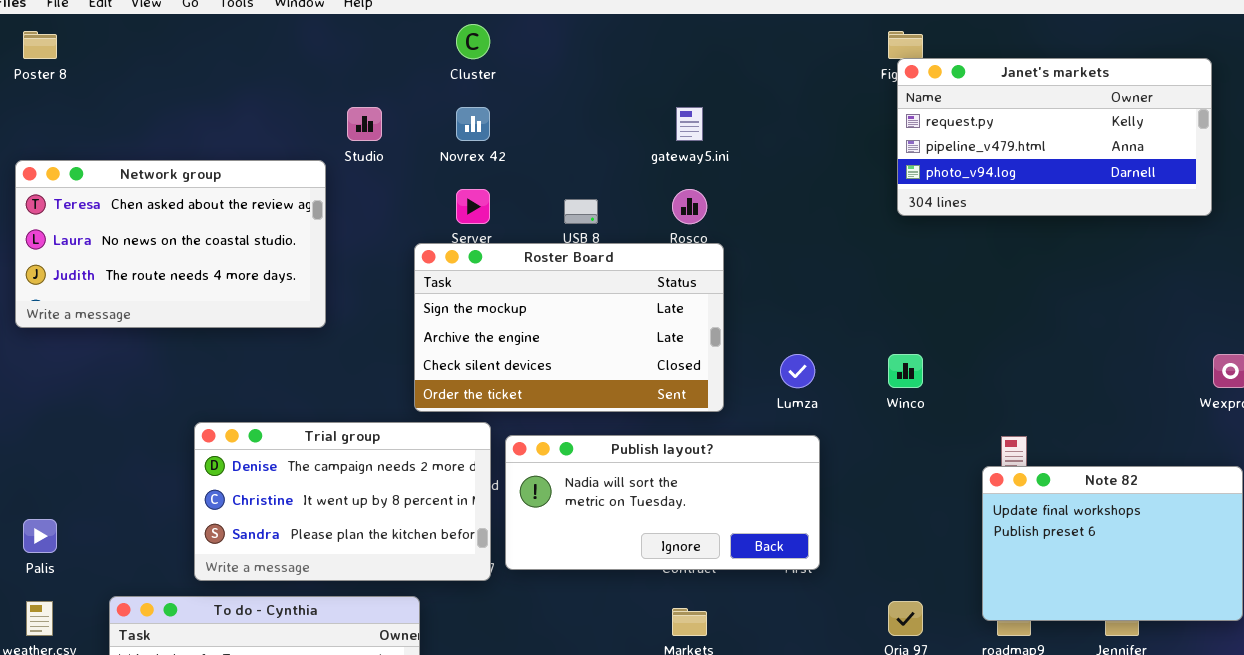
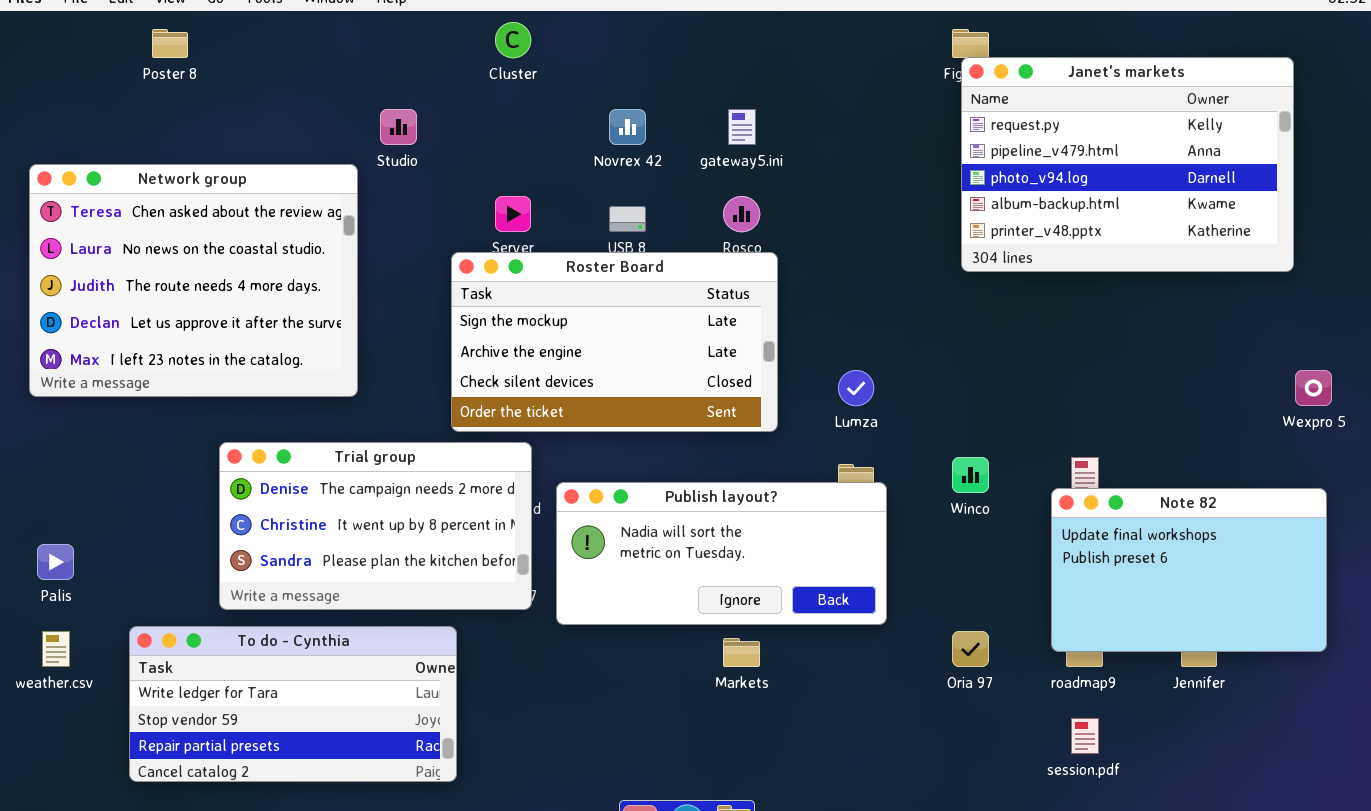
Poster 8: [23,31,57,59] -> [152,29,188,58], moved
Janet's markets: [897,58,1212,216] -> [961,57,1294,272], resized
Novrex 42: [456,107,490,141] -> [609,109,646,145], moved
Network group: [15,160,326,328] -> [29,164,358,397], resized
Winco: [888,354,923,388] -> [952,457,989,493], moved
Publish layout?: [505,435,820,570] -> [556,482,887,625], moved

